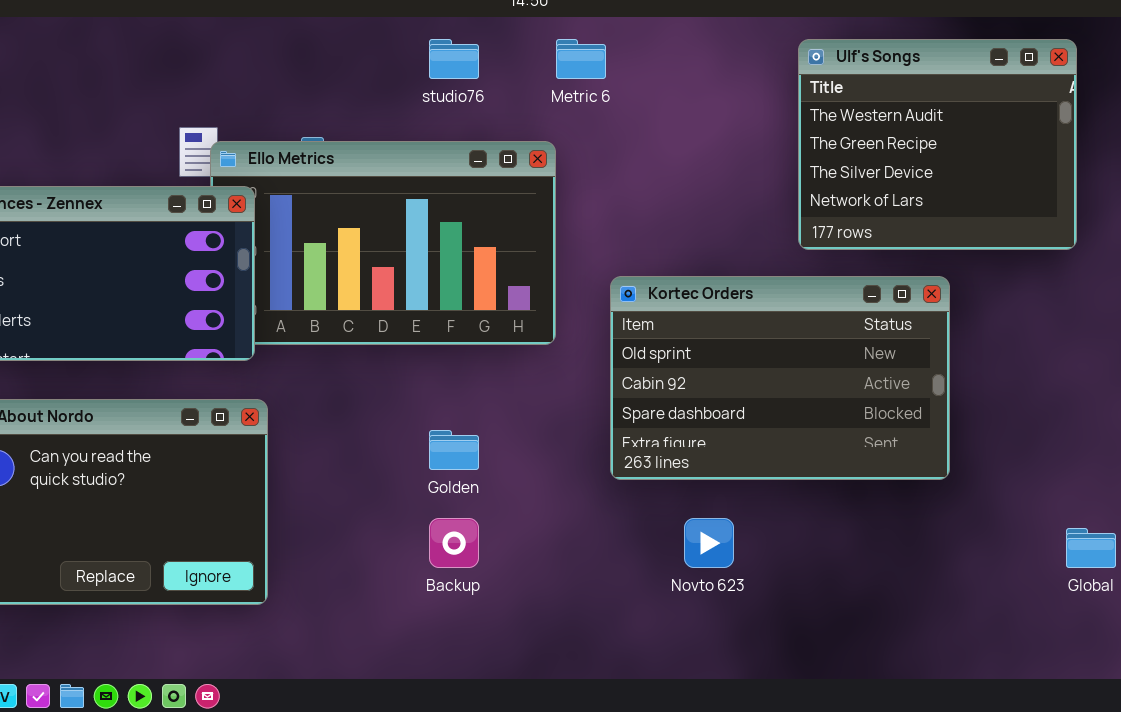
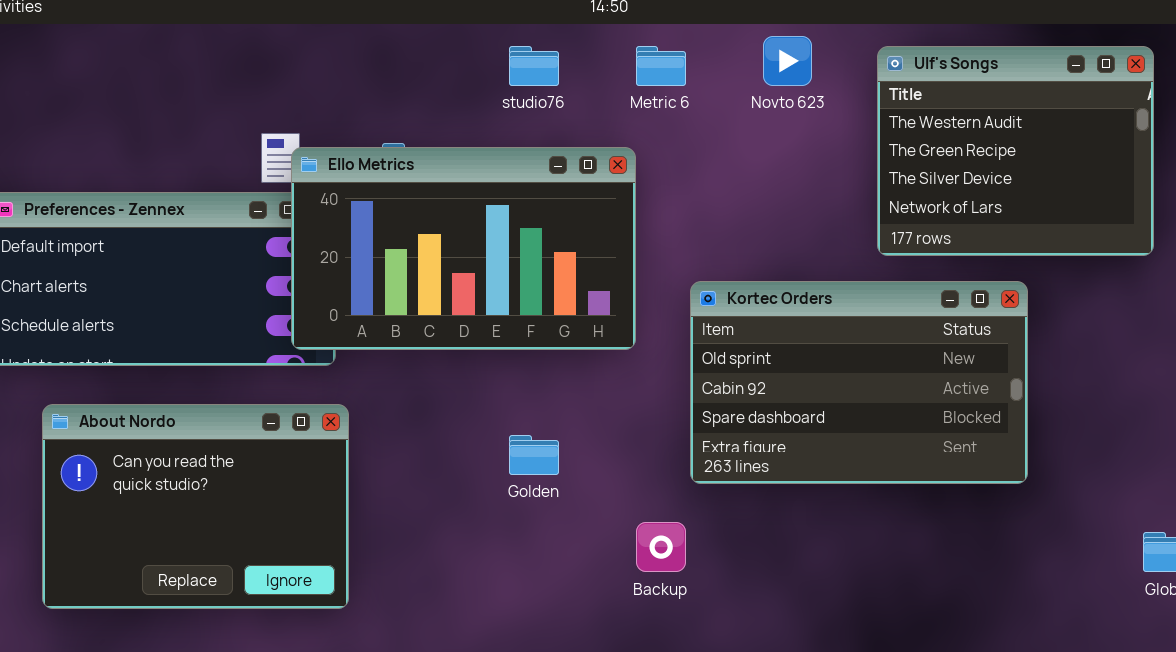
Ello Metrics: [210,141,556,345] -> [291,147,636,350], raised
Backup: [429,518,479,568] -> [636,522,686,572], moved
Novto 623: [684,518,734,568] -> [763,36,812,86], moved

